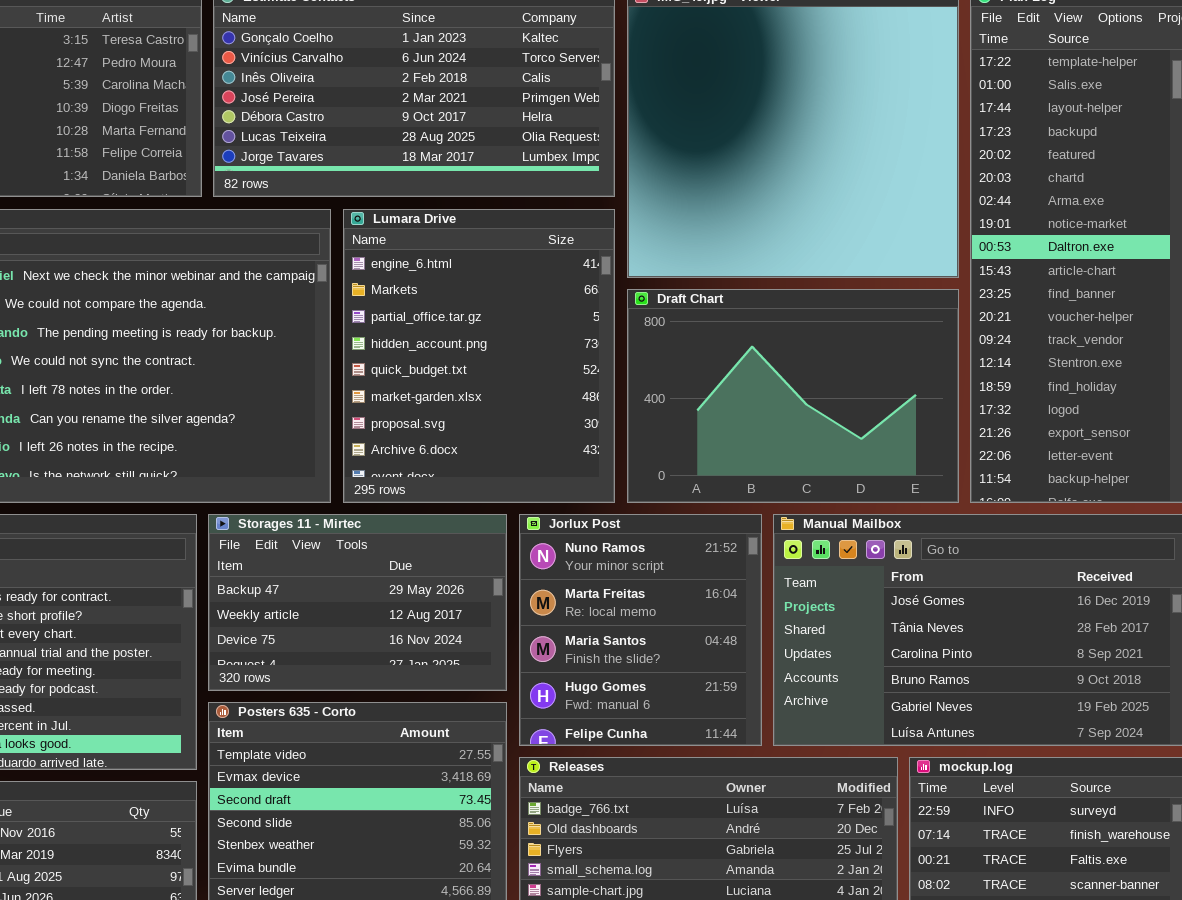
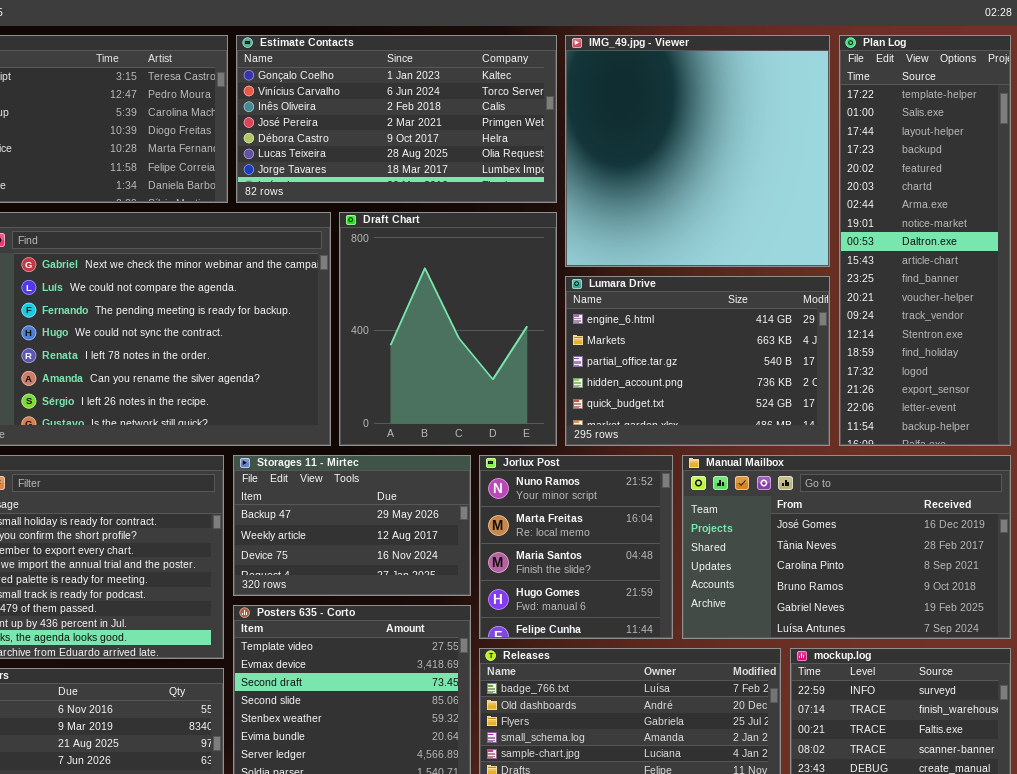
Lumara Drive: [343,209,615,503] -> [565,276,830,446], moved, resized
Draft Chart: [627,289,959,503] -> [339,212,557,446], moved, resized

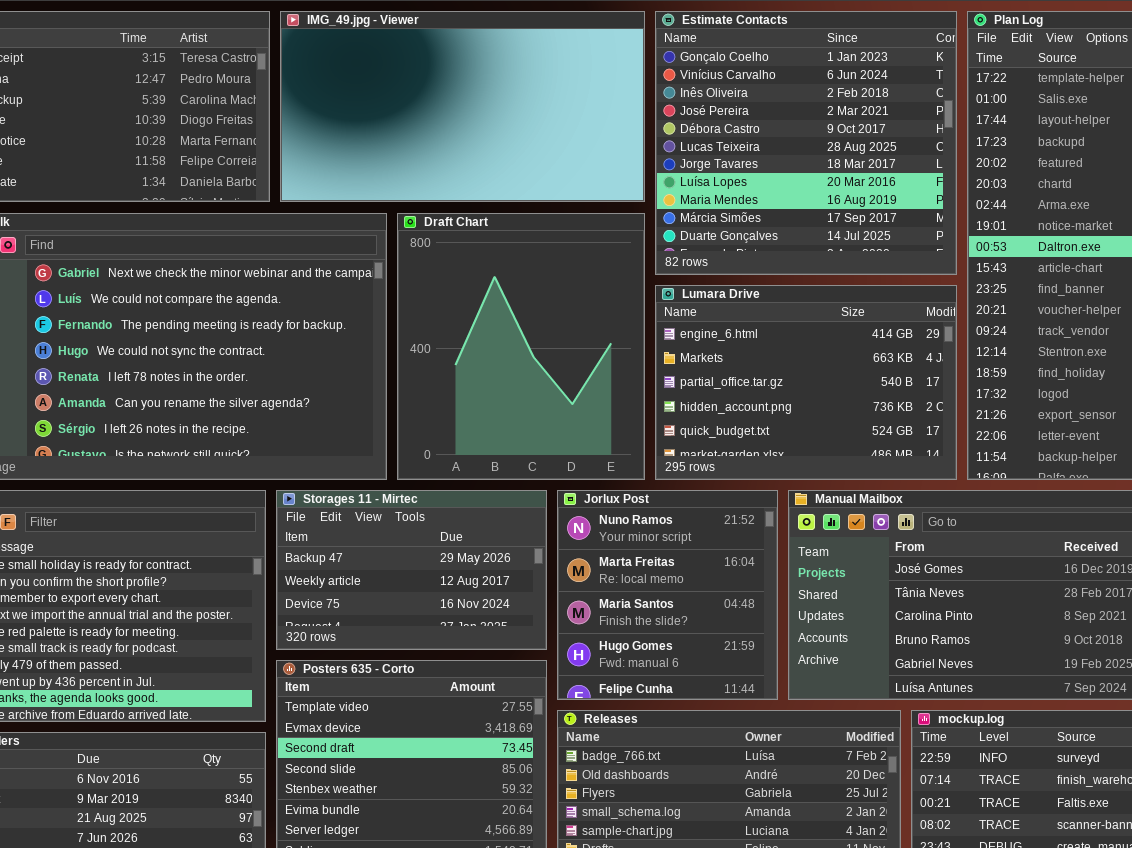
Estimate Contacts: [236,35,557,203] -> [655,11,957,275], moved, resized
IMG_49.jpg - Viewer: [565,35,830,267] -> [280,11,645,202], moved, resized

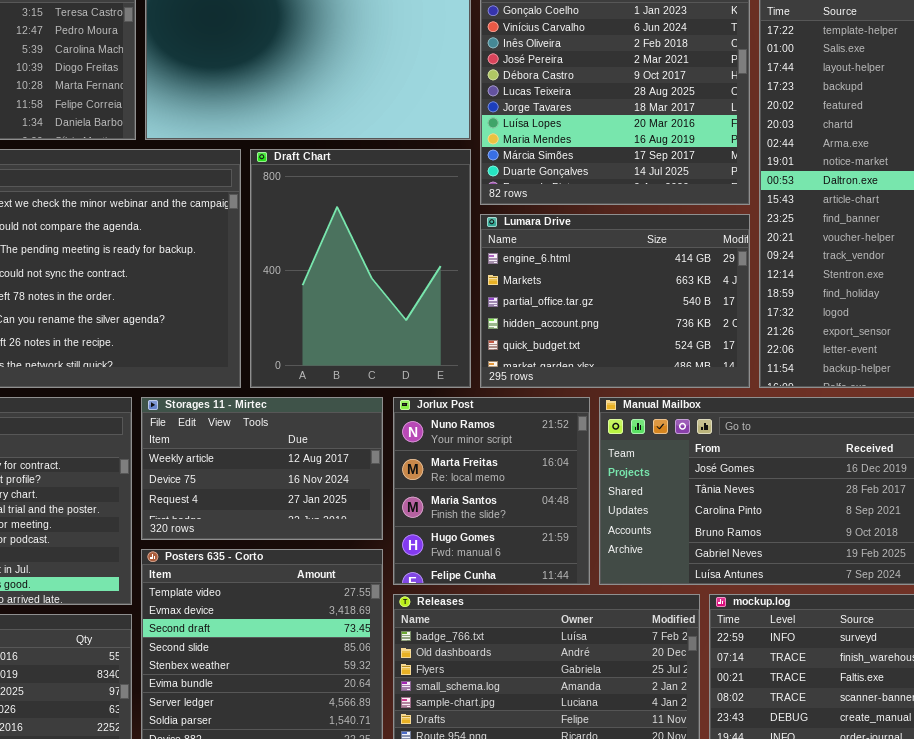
Storages 11 - Mirtec: [276,490,547,650] -> [141,397,383,540], scrolled down 1 row

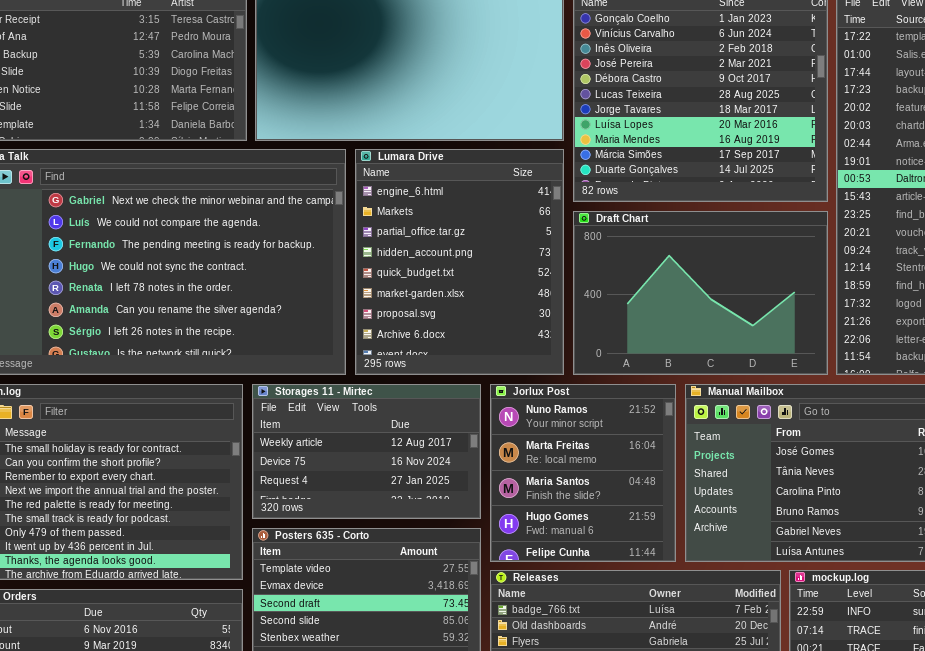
Draft Chart: [250,149,471,388] -> [573,211,828,375], moved, resized
Lumara Drive: [480,214,750,388] -> [355,149,564,375], moved, resized

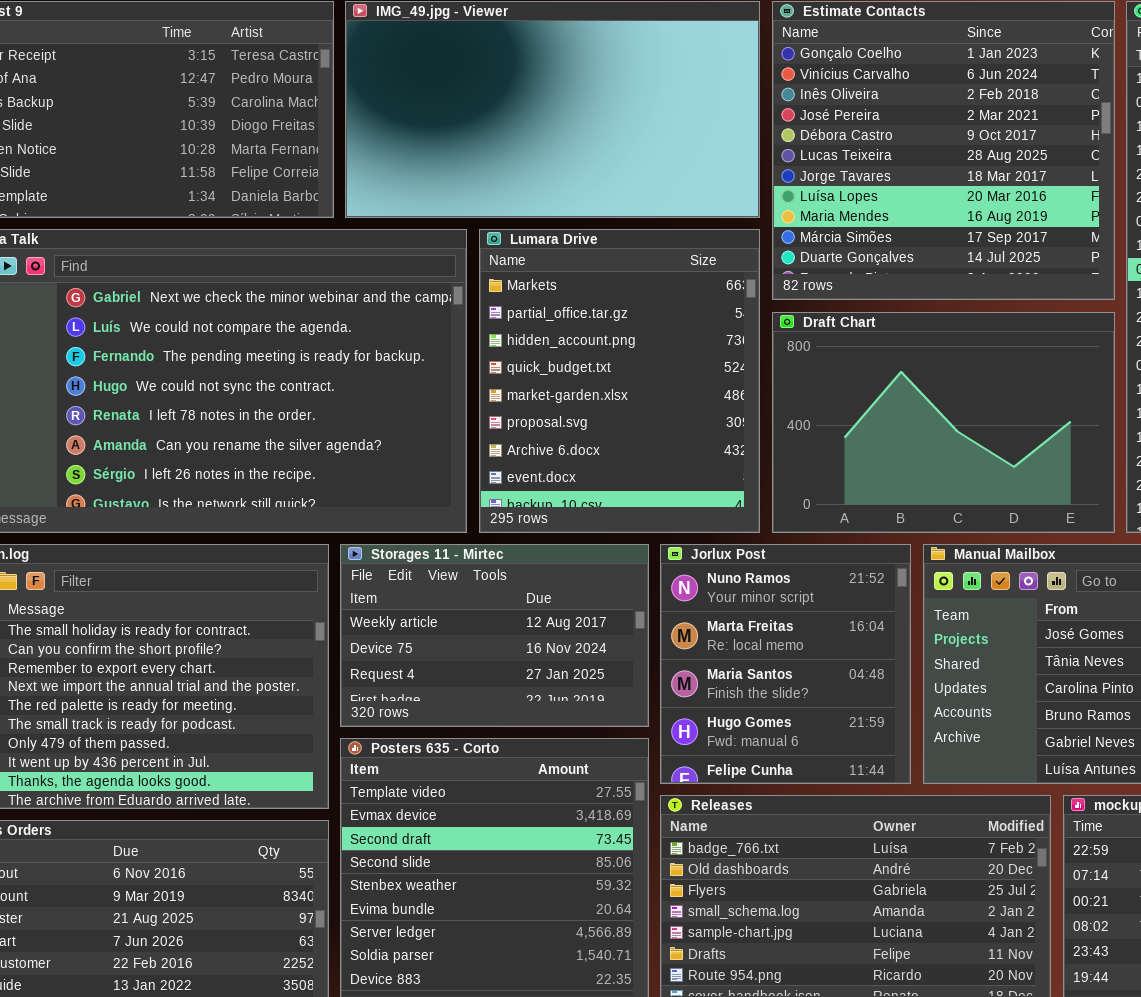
Lumara Drive: [355,149,564,375] -> [479,229,760,533], scrolled down 1 row

